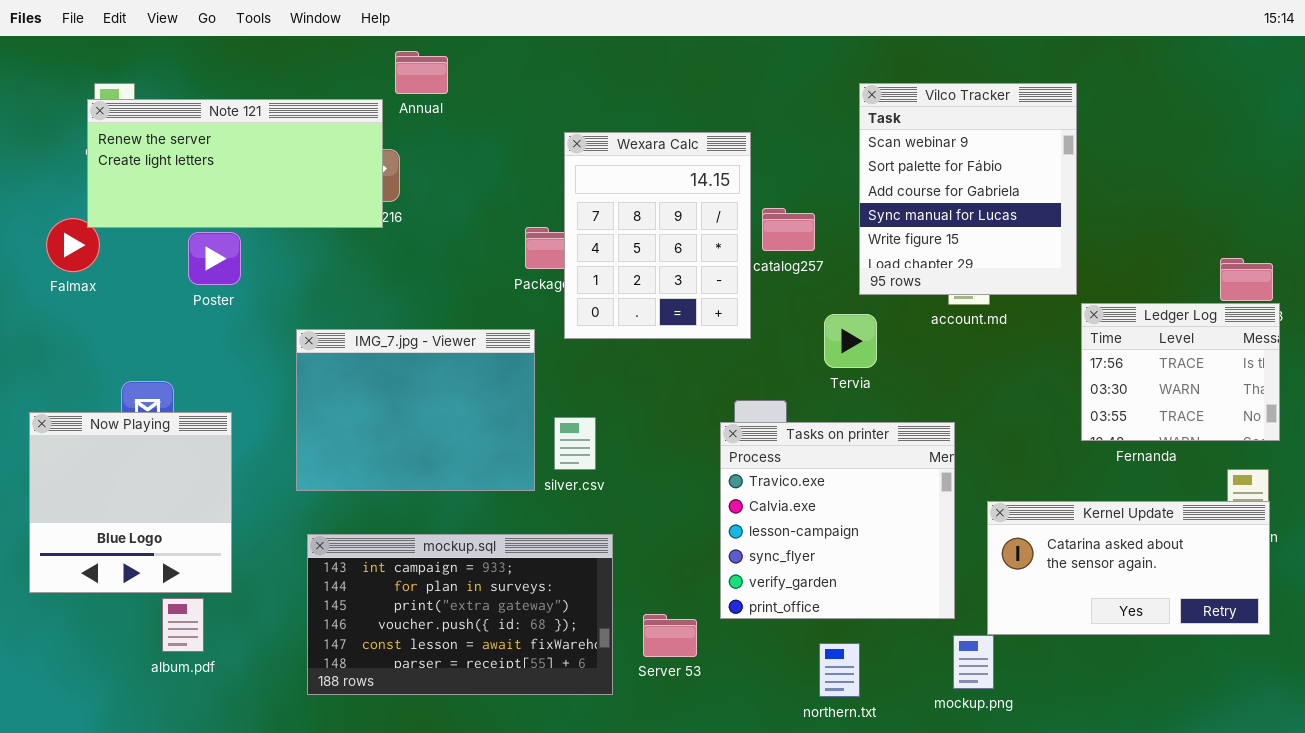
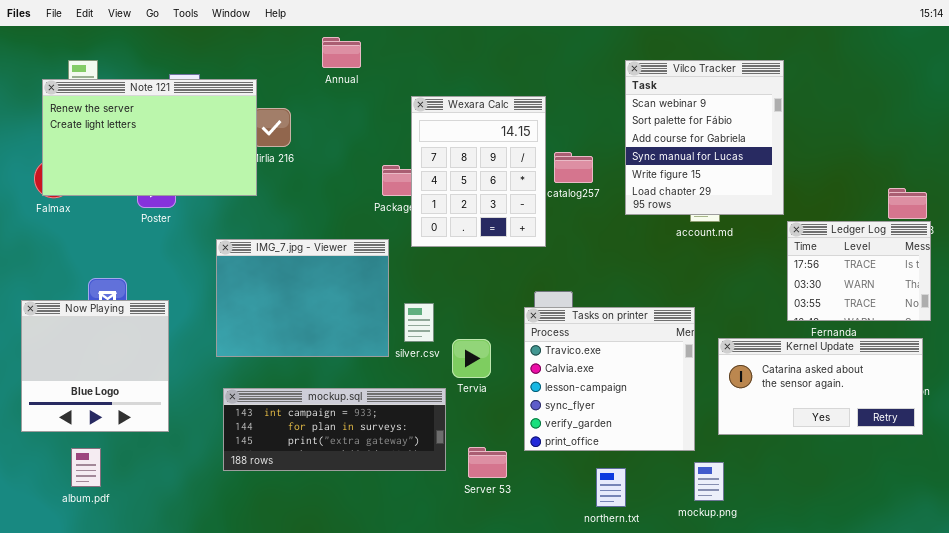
Annual: [395,51,448,94] -> [322,37,361,68], moved
Note 121: [87,99,383,228] -> [42,79,257,196], moved, resized
Tervia: [824,314,877,368] -> [452,339,491,378], moved
Kernel Update: [987,501,1270,635] -> [718,338,923,435], moved
mockup.sql: [307,534,613,695] -> [223,388,446,471], resized
album.pdf: [162,598,204,652] -> [71,448,101,487], moved

